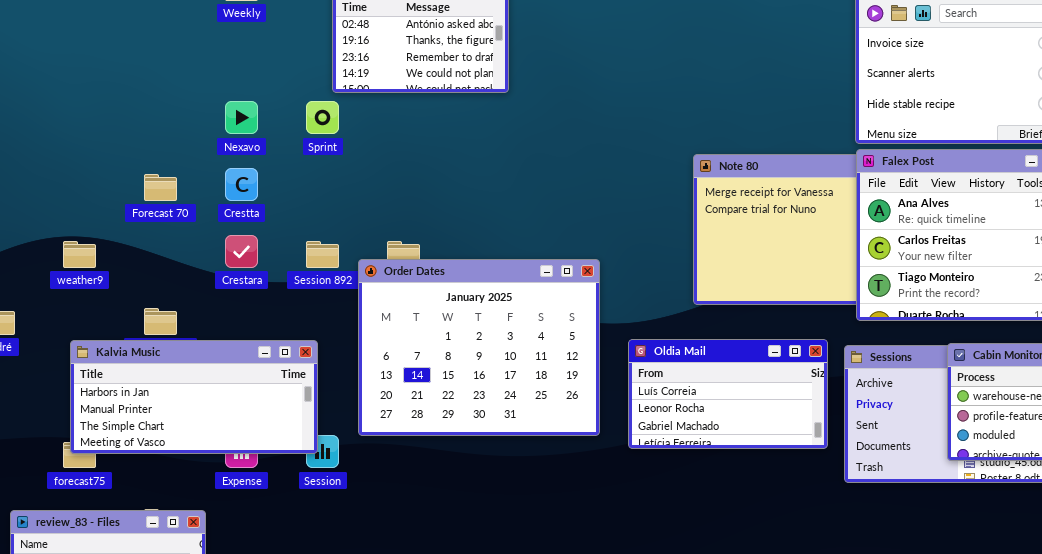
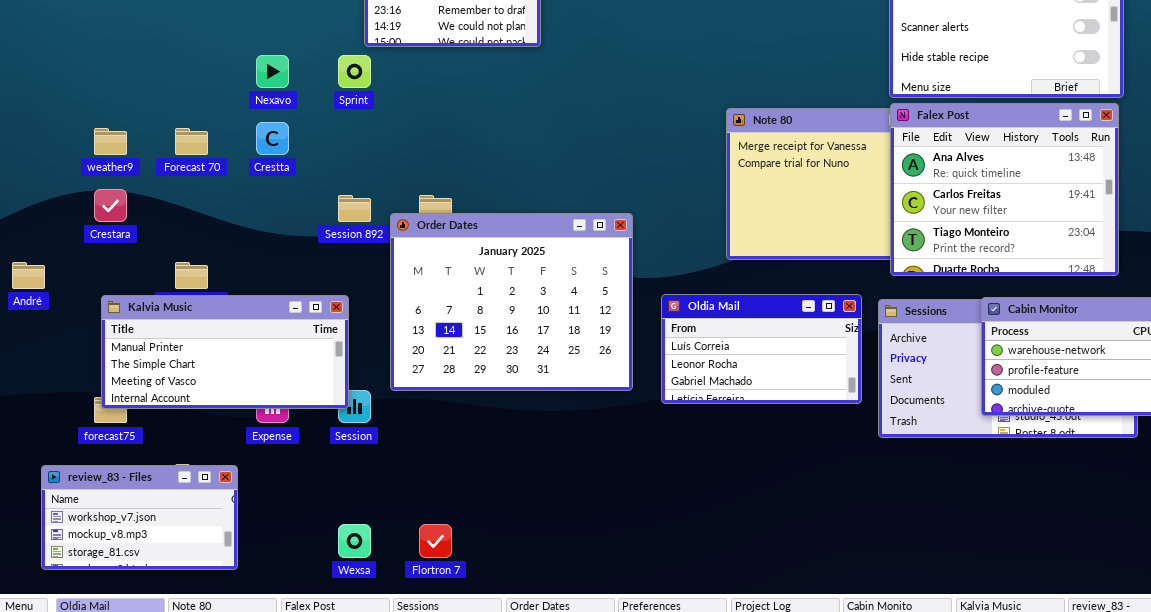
Crestara: [225,235,258,268] -> [94,189,127,222], moved
weather9: [63,241,96,268] -> [94,128,127,155], moved
Kalvia Music: [70,340,318,454] -> [101,295,349,409], scrolled down 1 row

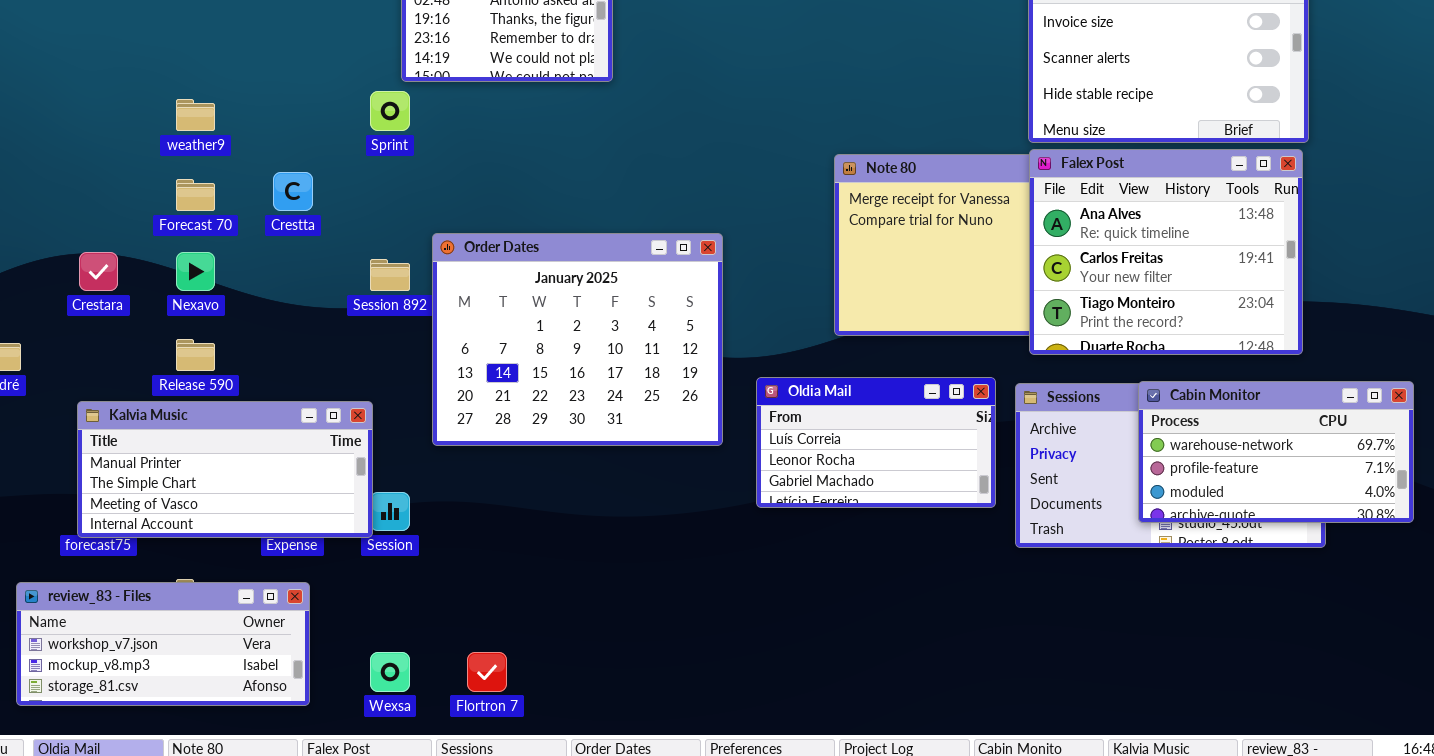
Nexavo: [256,55,289,88] -> [176,252,215,291], moved
weather9: [94,128,127,155] -> [176,99,215,131], moved
Order Dates: [390,213,633,391] -> [432,233,723,446], moved
Kalvia Music: [101,295,349,409] -> [77,401,373,538], moved
review_83 - Files: [41,465,238,570] -> [16,582,310,706], resized

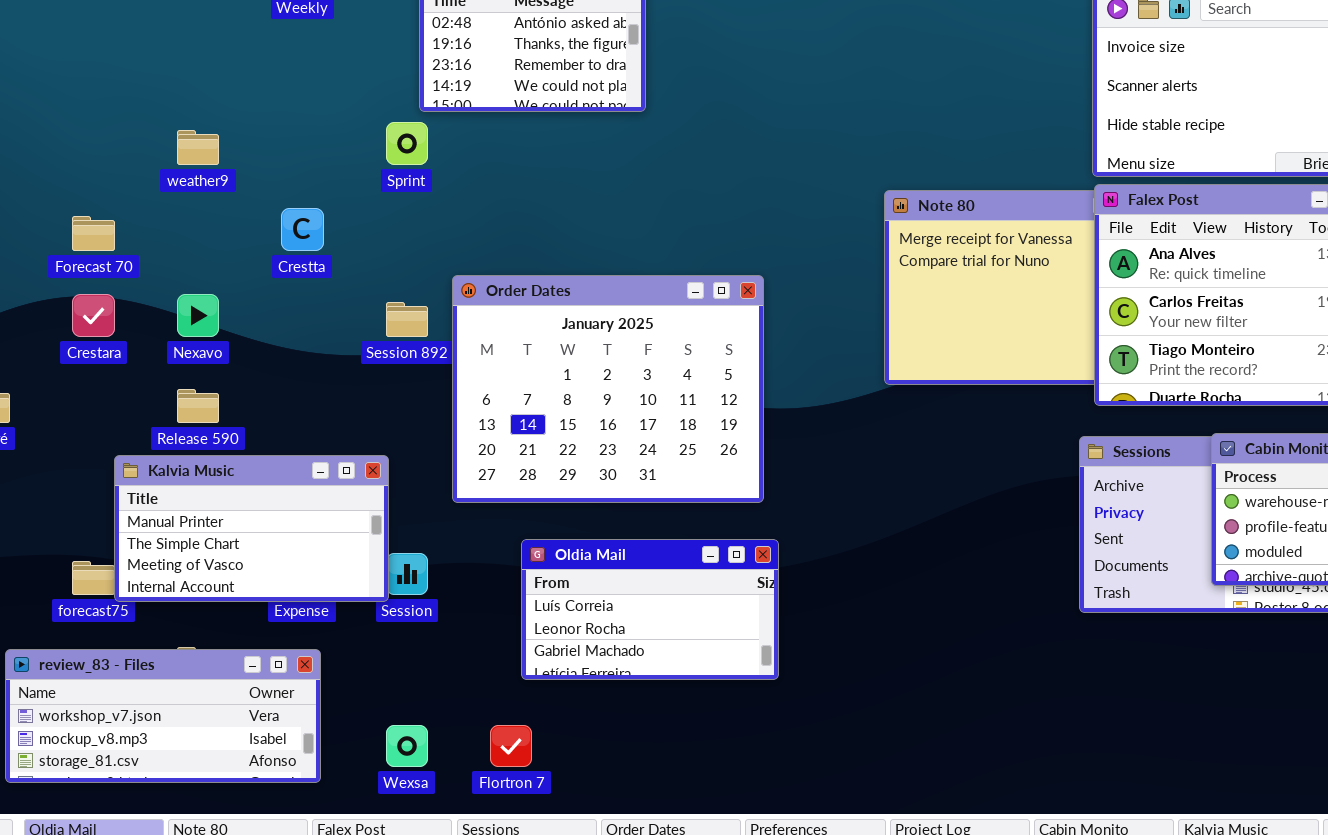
Forecast 70: [176,179,215,211] -> [72,216,115,251], moved
Oldia Mail: [756,377,996,508] -> [521,539,779,680], moved
Kalvia Music: [77,401,373,538] -> [114,455,389,602], resized

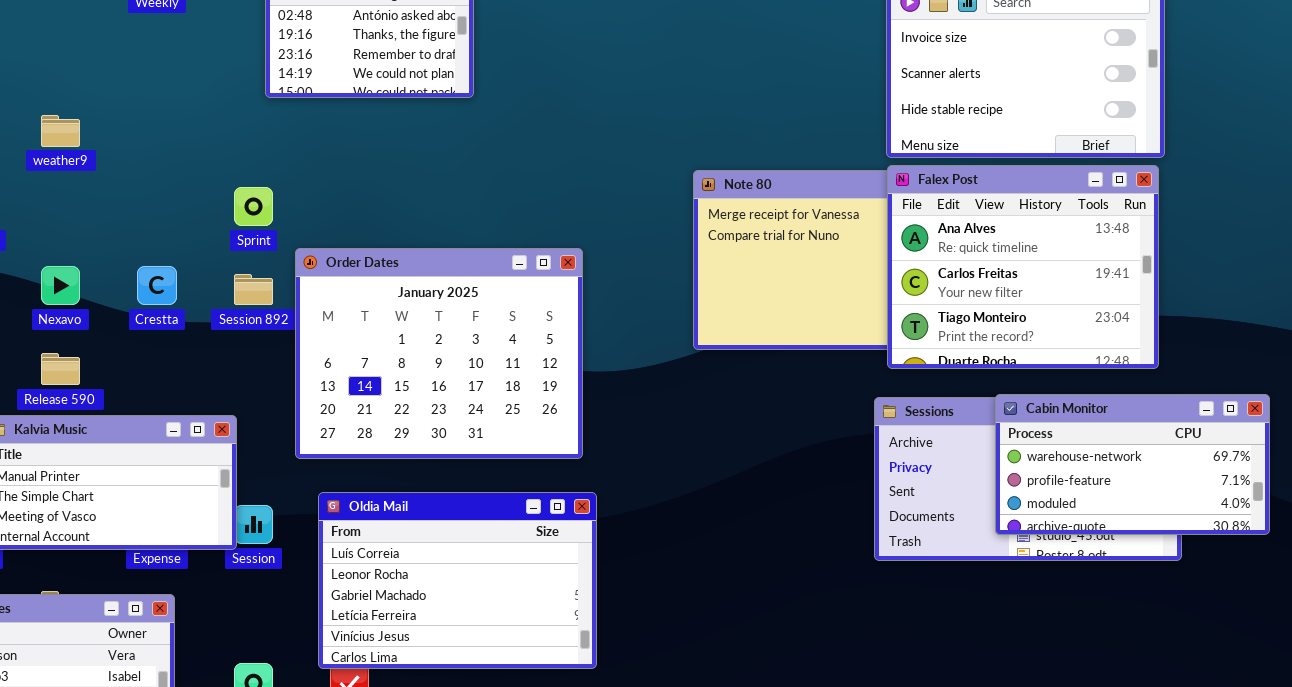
Sprint: [386,122,428,165] -> [234,187,273,226], moved
Crestta: [281,208,324,251] -> [137,266,177,305], moved
Oldia Mail: [521,539,779,680] -> [318,492,597,669], resized

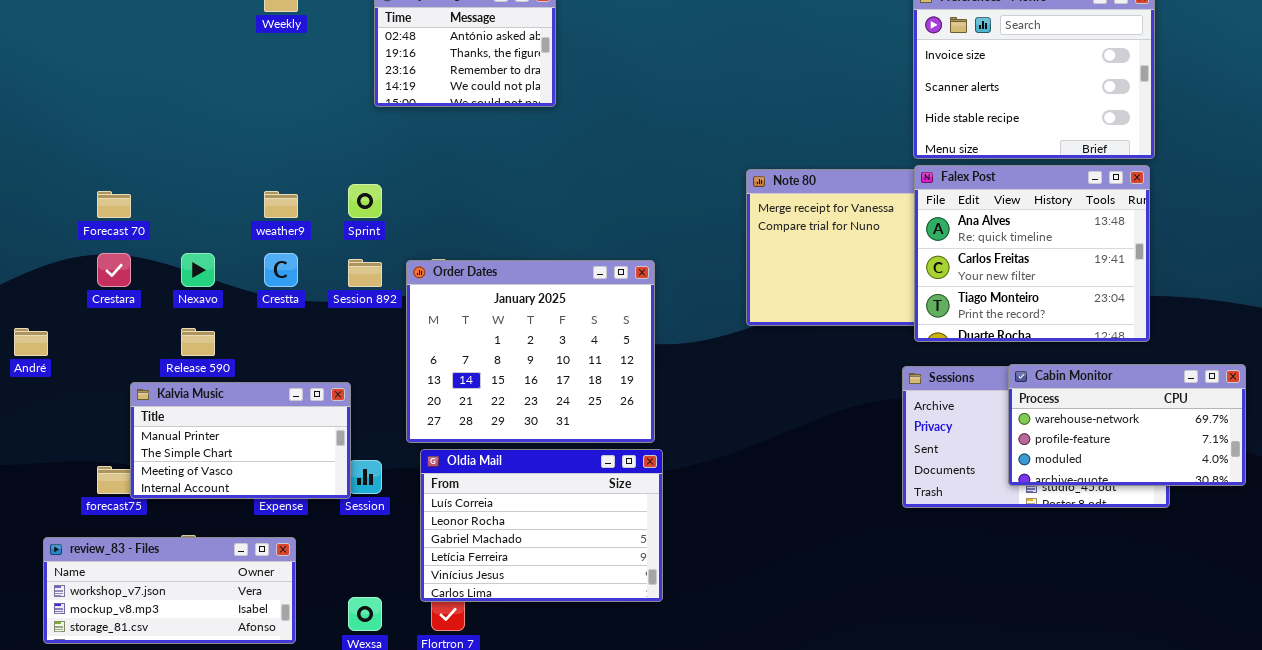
weather9: [41,115,80,147] -> [264,191,298,218], moved
Order Dates: [295,248,583,459] -> [406,260,655,443], moved

